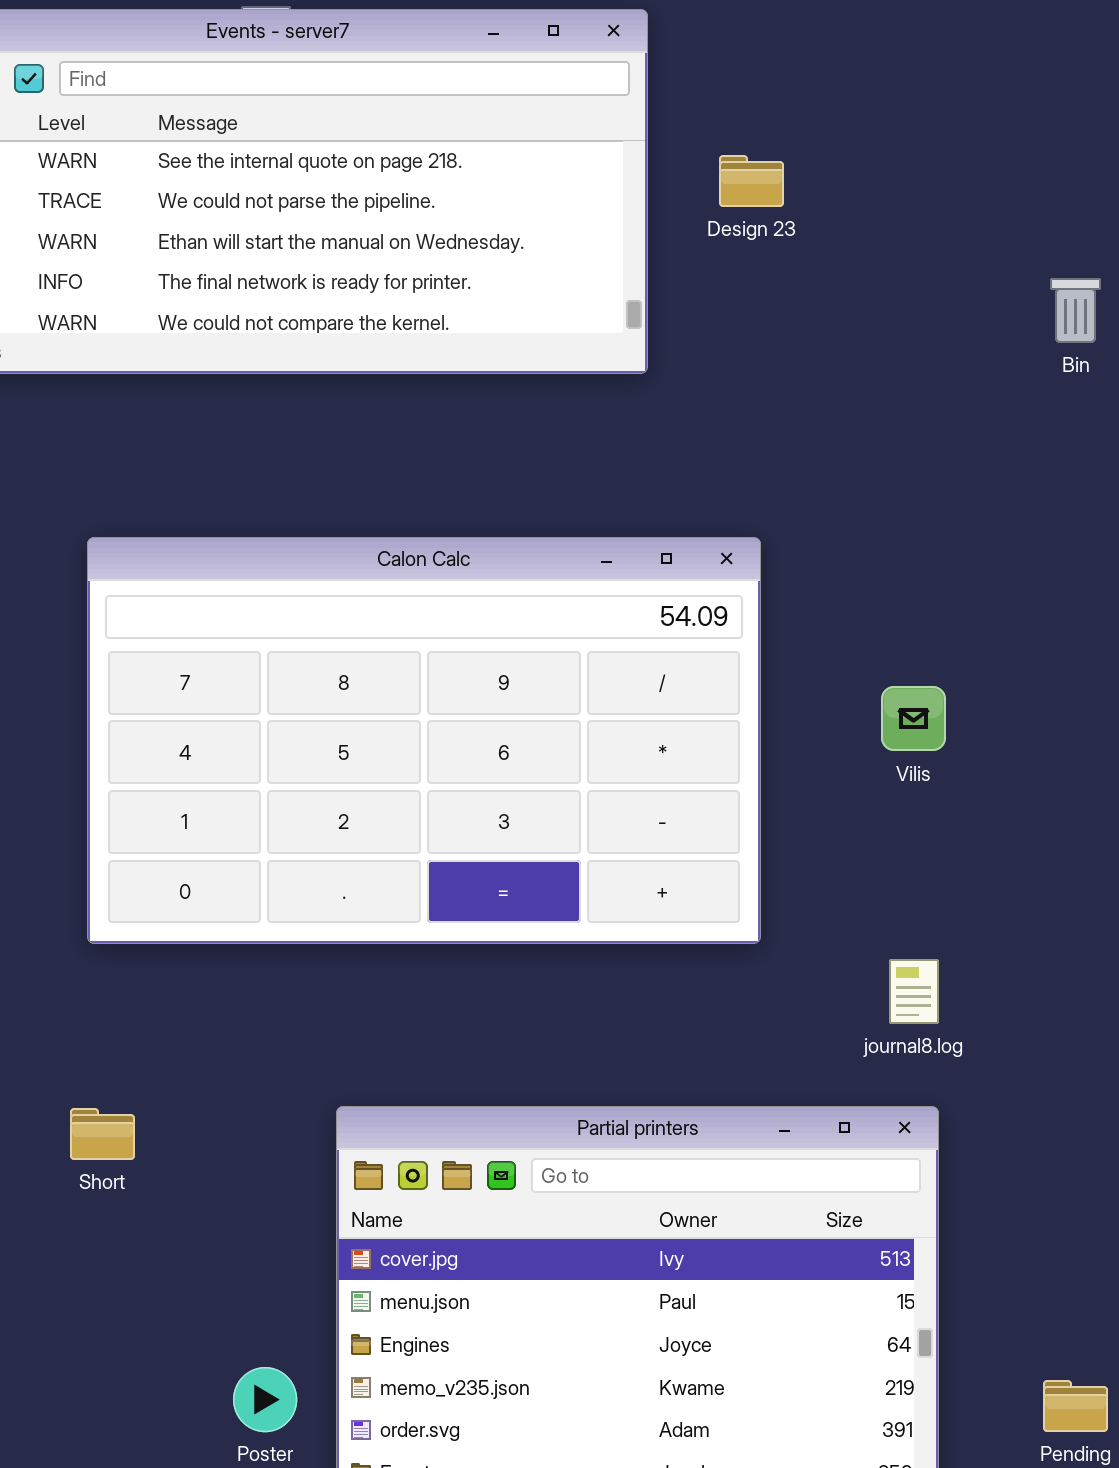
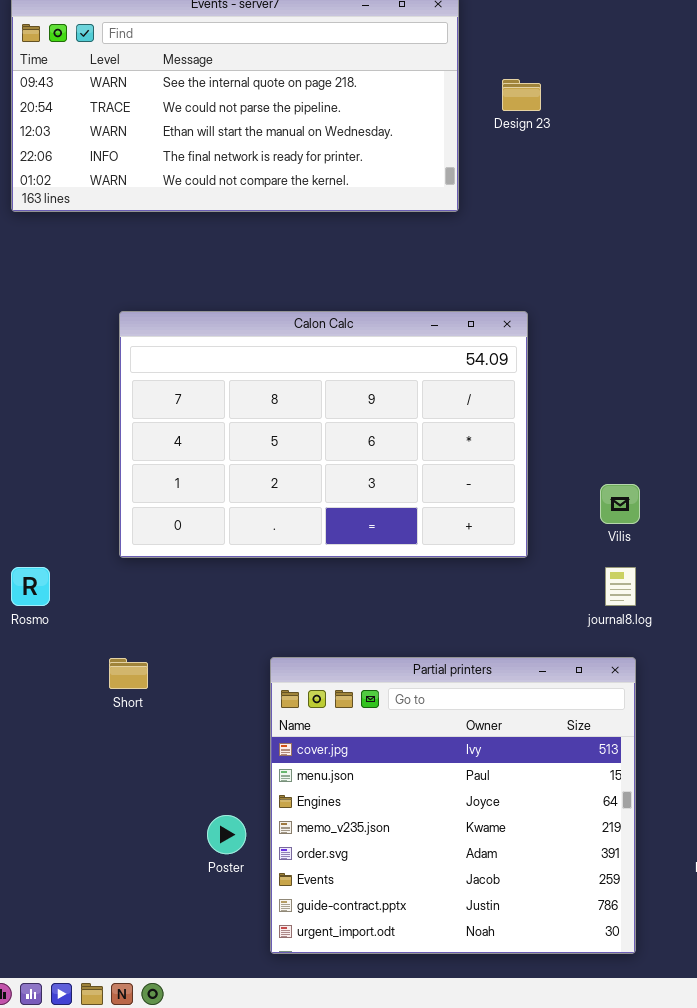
Vilis: [881,686,946,751] -> [600,484,640,524], moved

